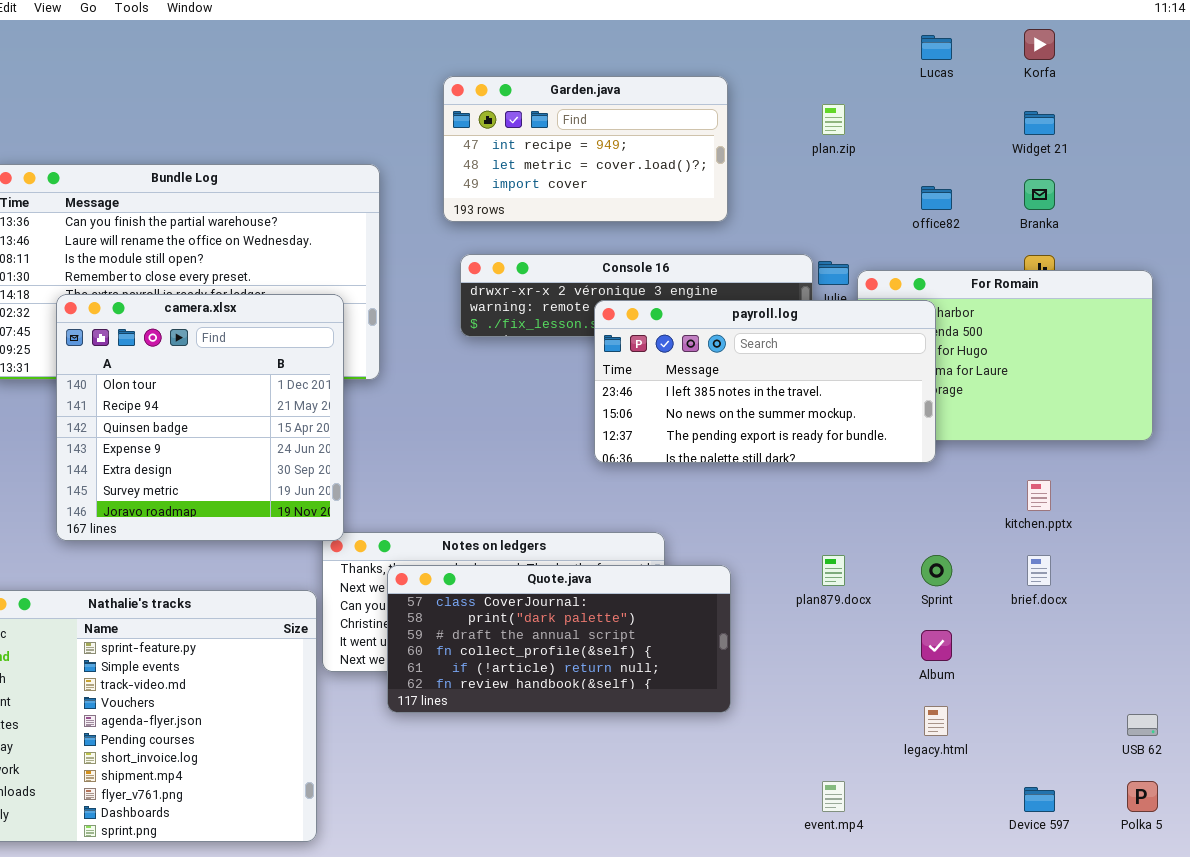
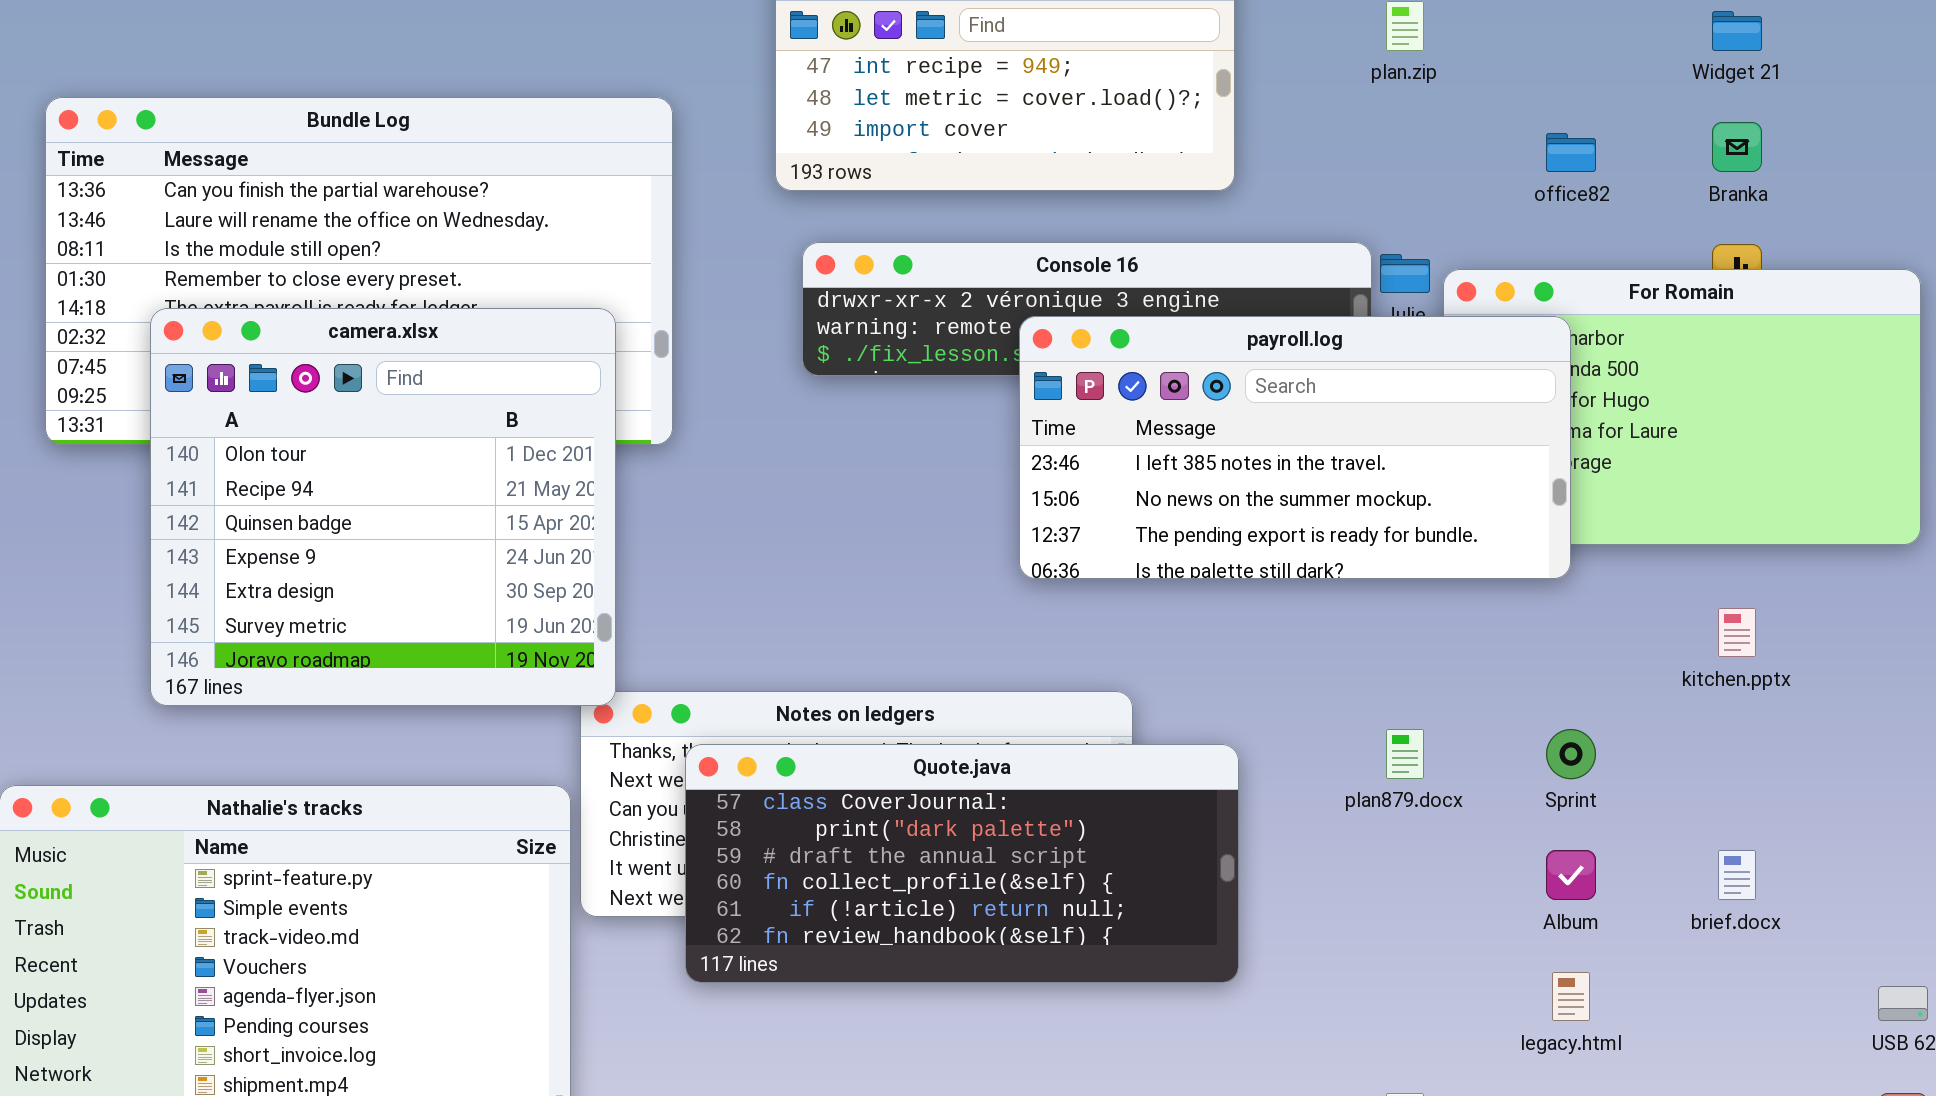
brief.docx: [1027,555,1051,586] -> [1718,850,1756,900], moved

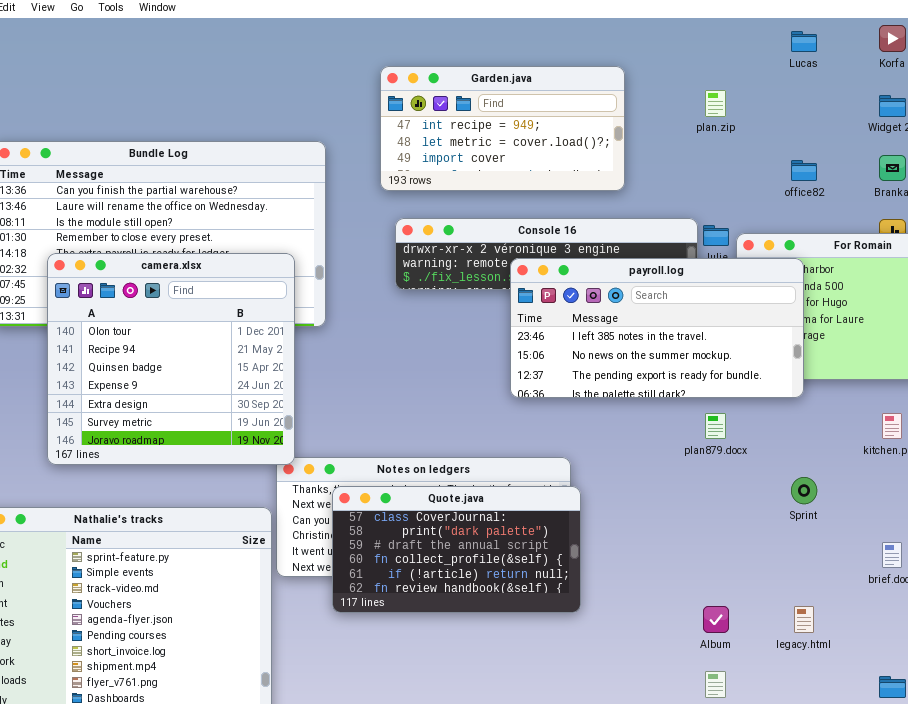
plan879.docx: [1386,729,1424,779] -> [705,413,726,439], moved
Quote.java: [685,744,1239,983] -> [332,486,581,613], resized
Album: [1546,850,1596,900] -> [703,606,729,633], moved

